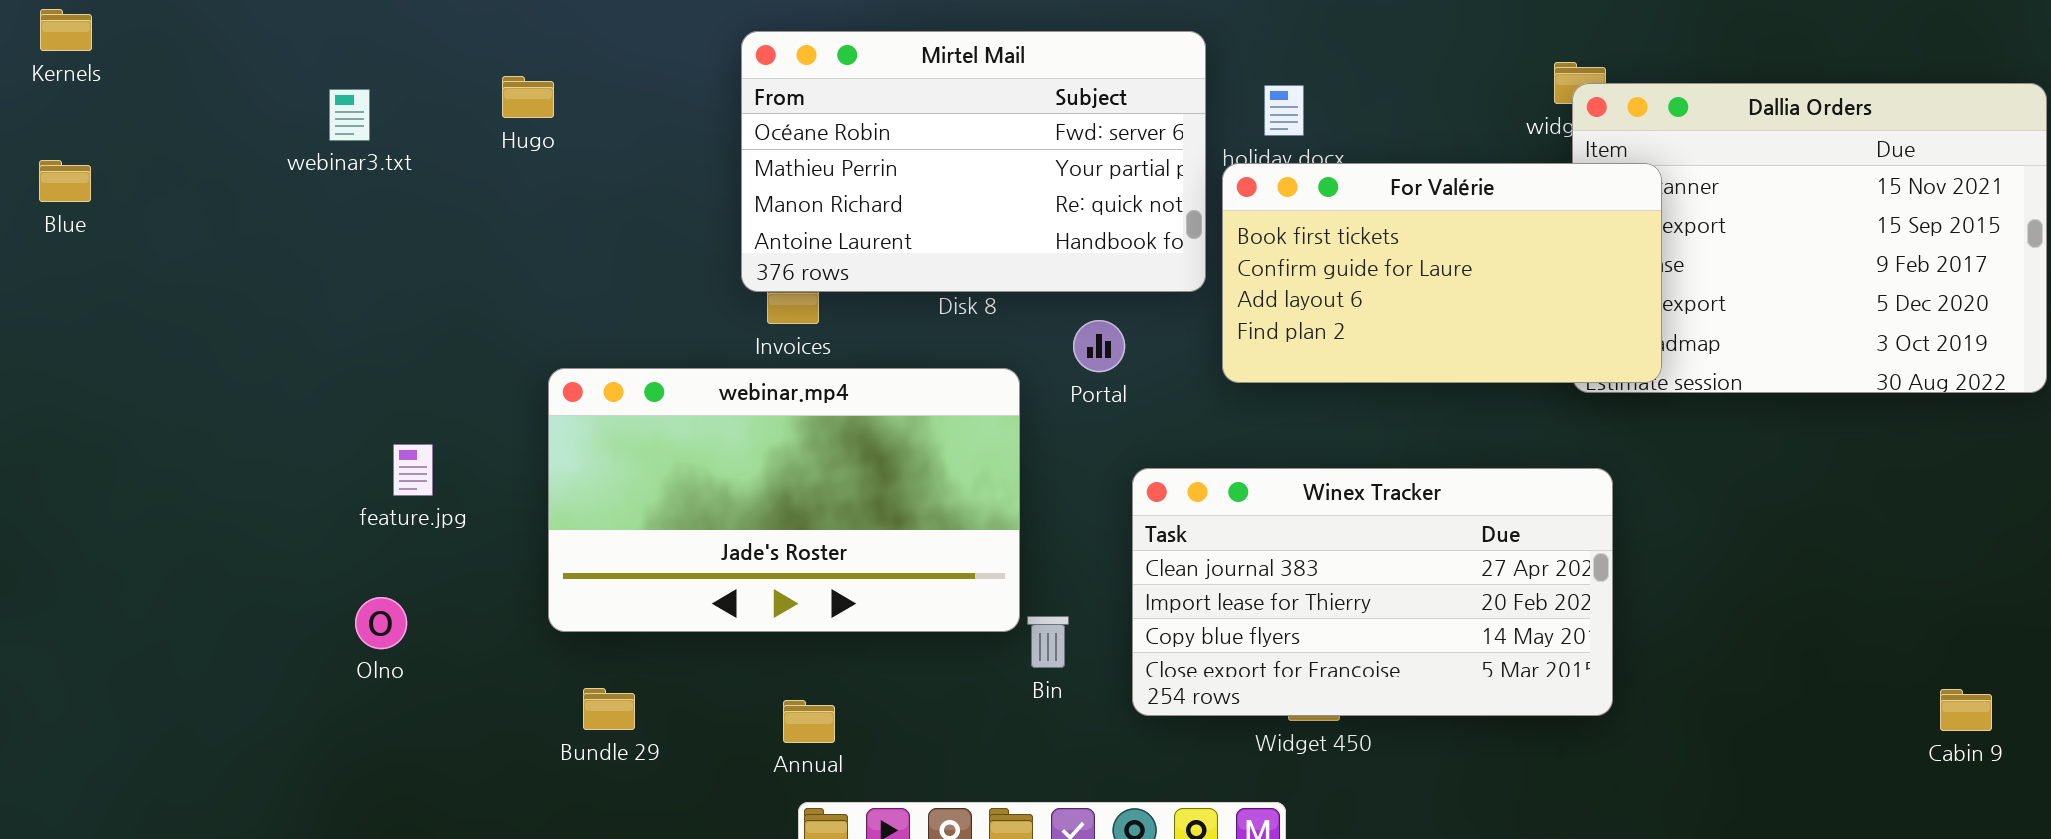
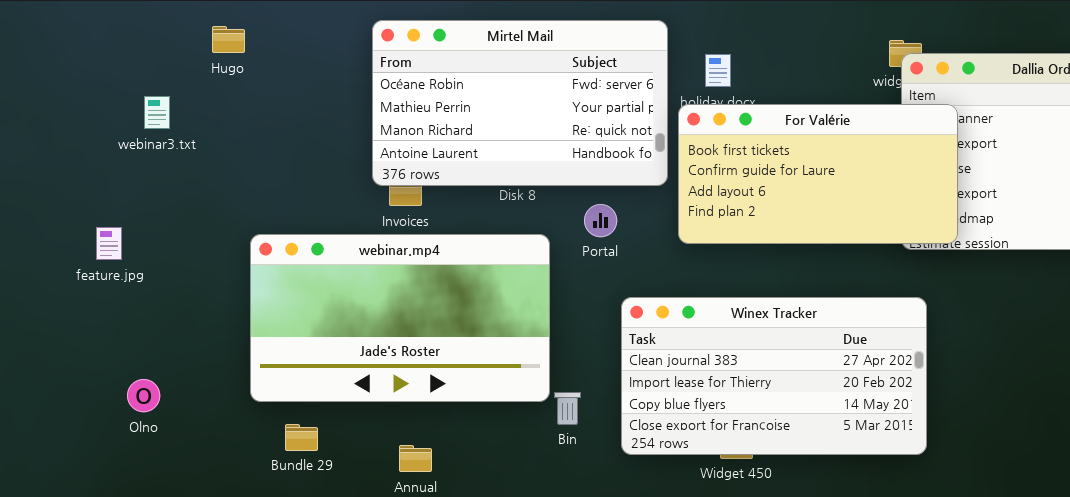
Hugo: [502,76,554,118] -> [212,26,245,53], moved
webinar3.txt: [329,89,370,141] -> [144,96,170,129], moved
feature.jpg: [393,444,433,496] -> [96,227,122,260], moved
Bundle 29: [583,688,635,730] -> [285,424,318,451], moved

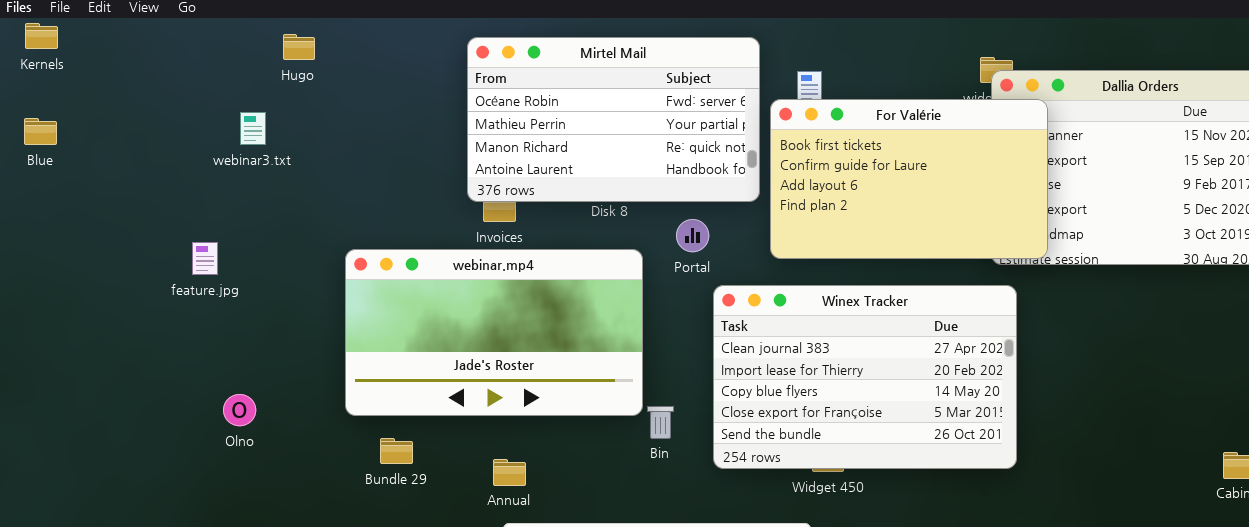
Hugo: [212,26,245,53] -> [283,34,315,60], moved
For Valérie: [678,104,958,244] -> [770,99,1048,259], resized
Winex Tracker: [621,297,927,455] -> [713,285,1017,469], resized

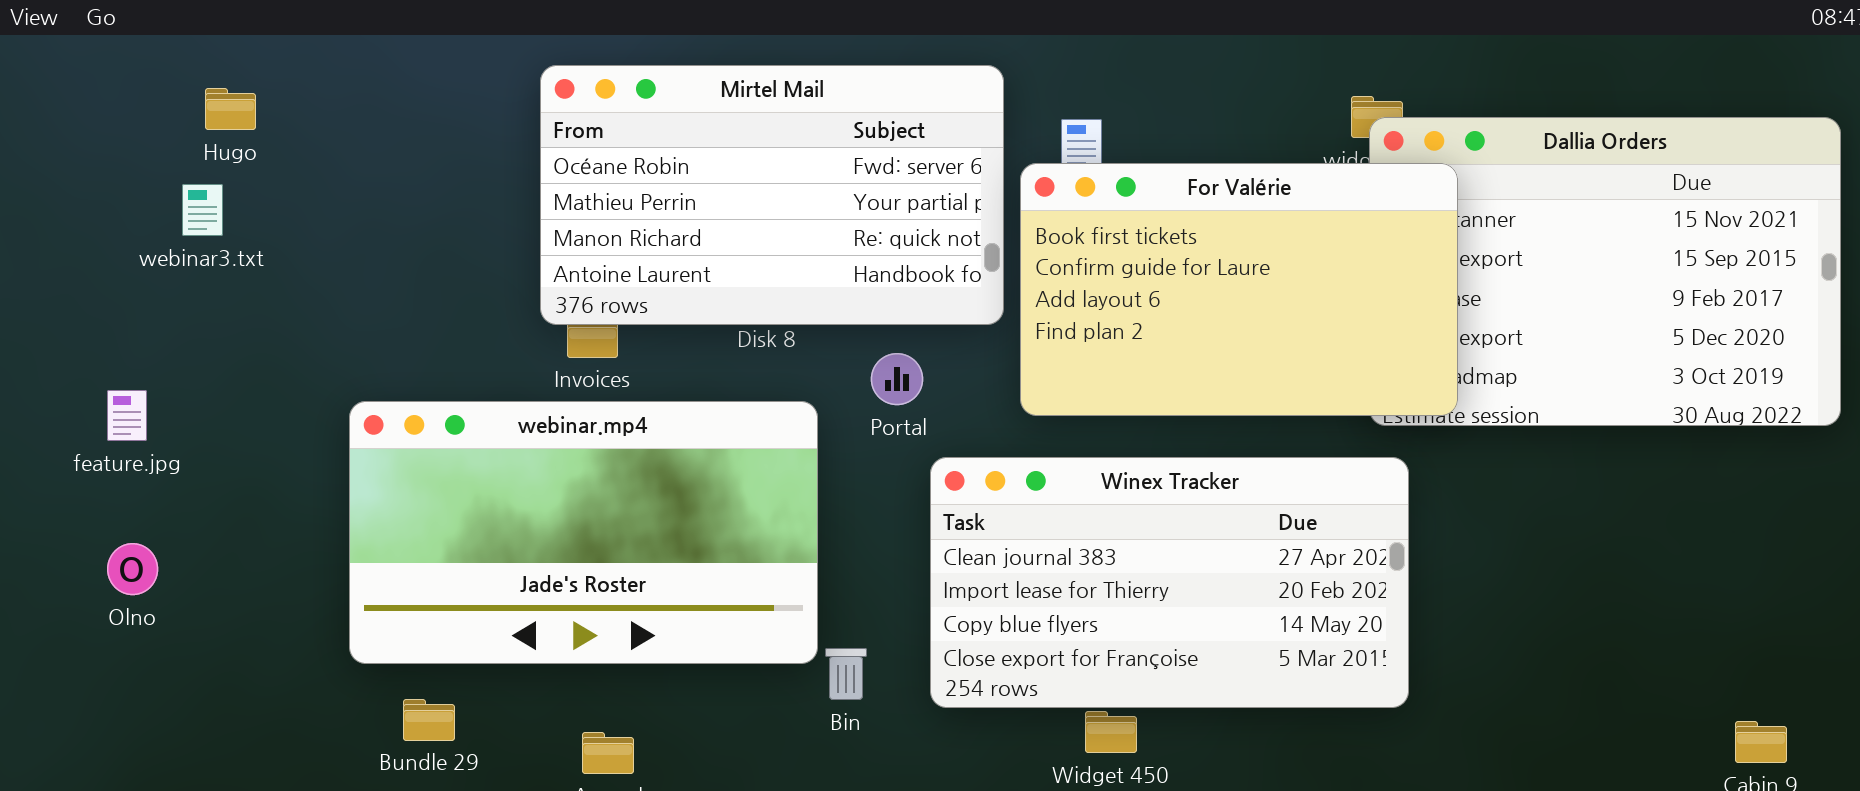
Hugo: [283,34,315,60] -> [205,88,256,130], moved
Winex Tracker: [713,285,1017,469] -> [930,457,1409,708], resized
Olno: [223,394,256,426] -> [107,543,158,595], moved

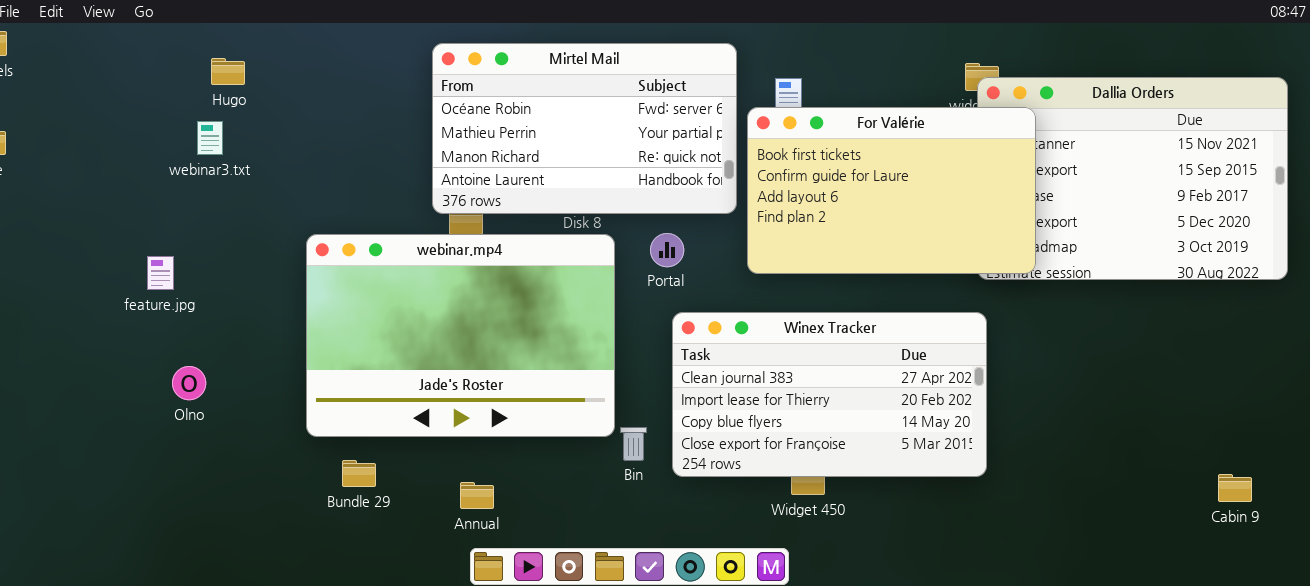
webinar.mp4: [349,401,818,664] -> [306,234,615,437], resized
Winex Tracker: [930,457,1409,708] -> [672,312,987,477], moved
Olno: [107,543,158,595] -> [172,366,206,400], moved

